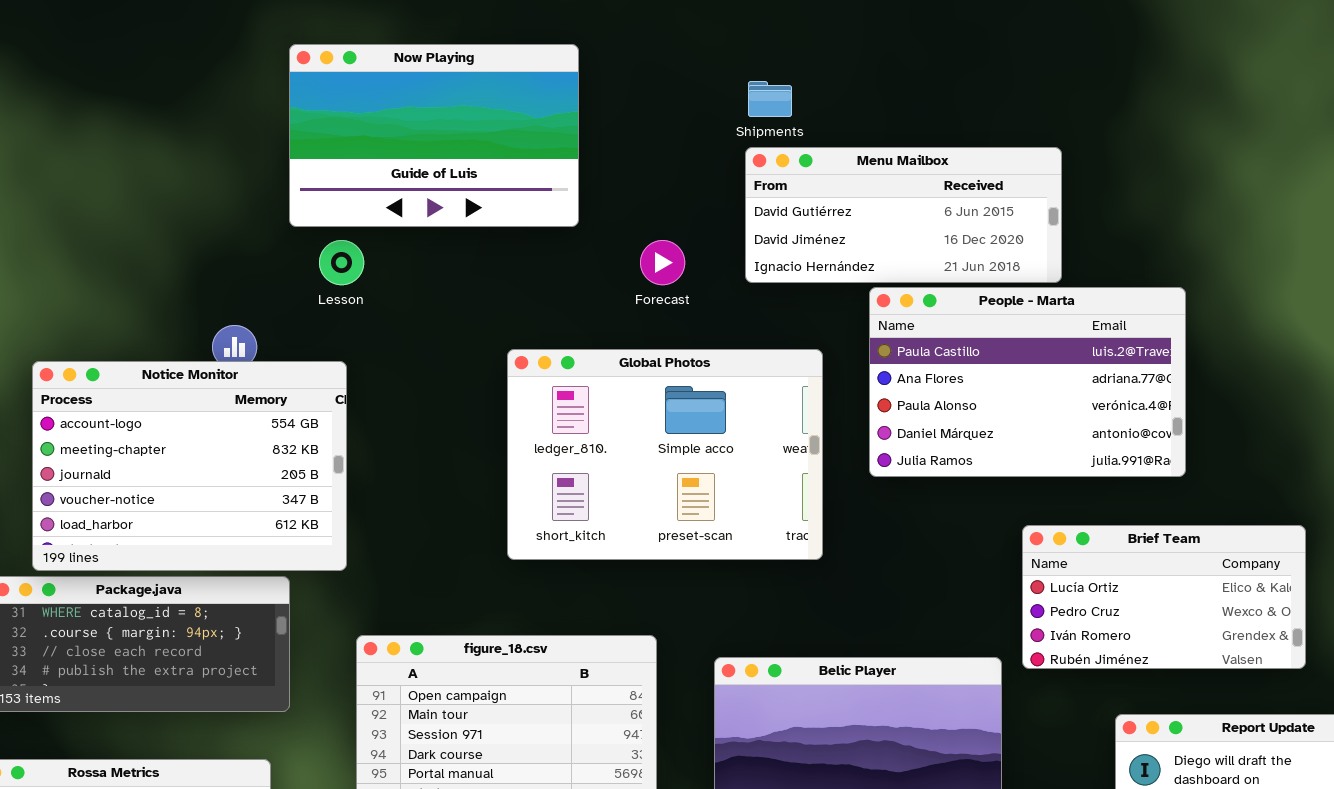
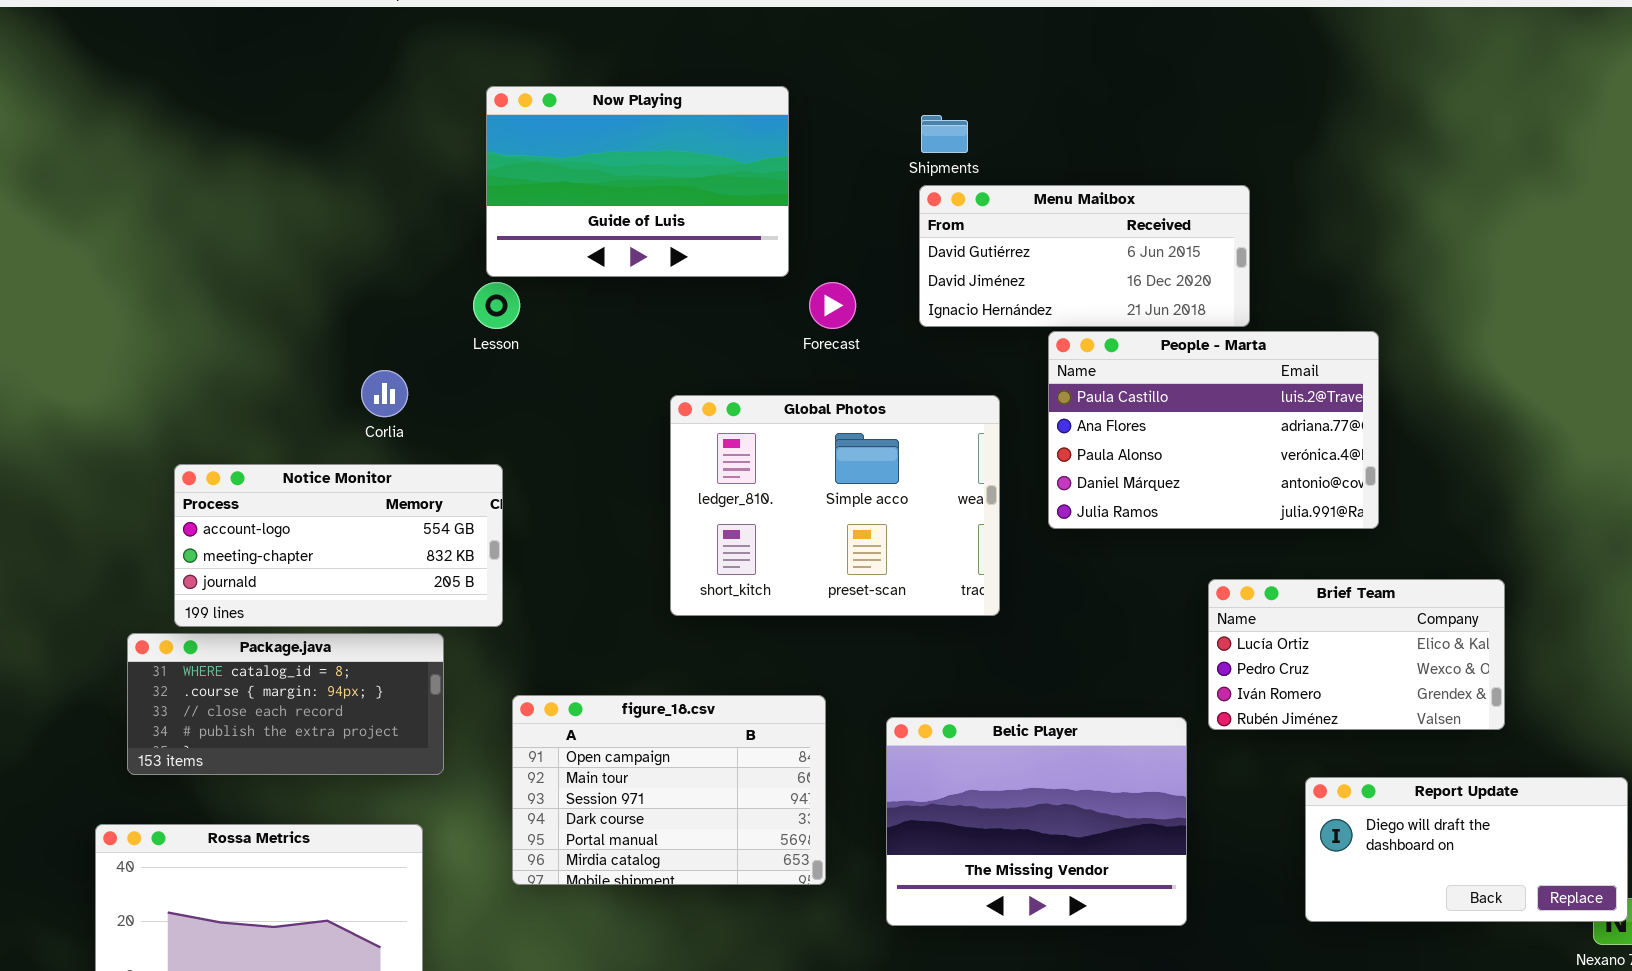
Now Playing: [289,44,579,227] -> [486,86,789,277], moved
Notice Monitor: [32,361,347,571] -> [174,464,503,627], resized

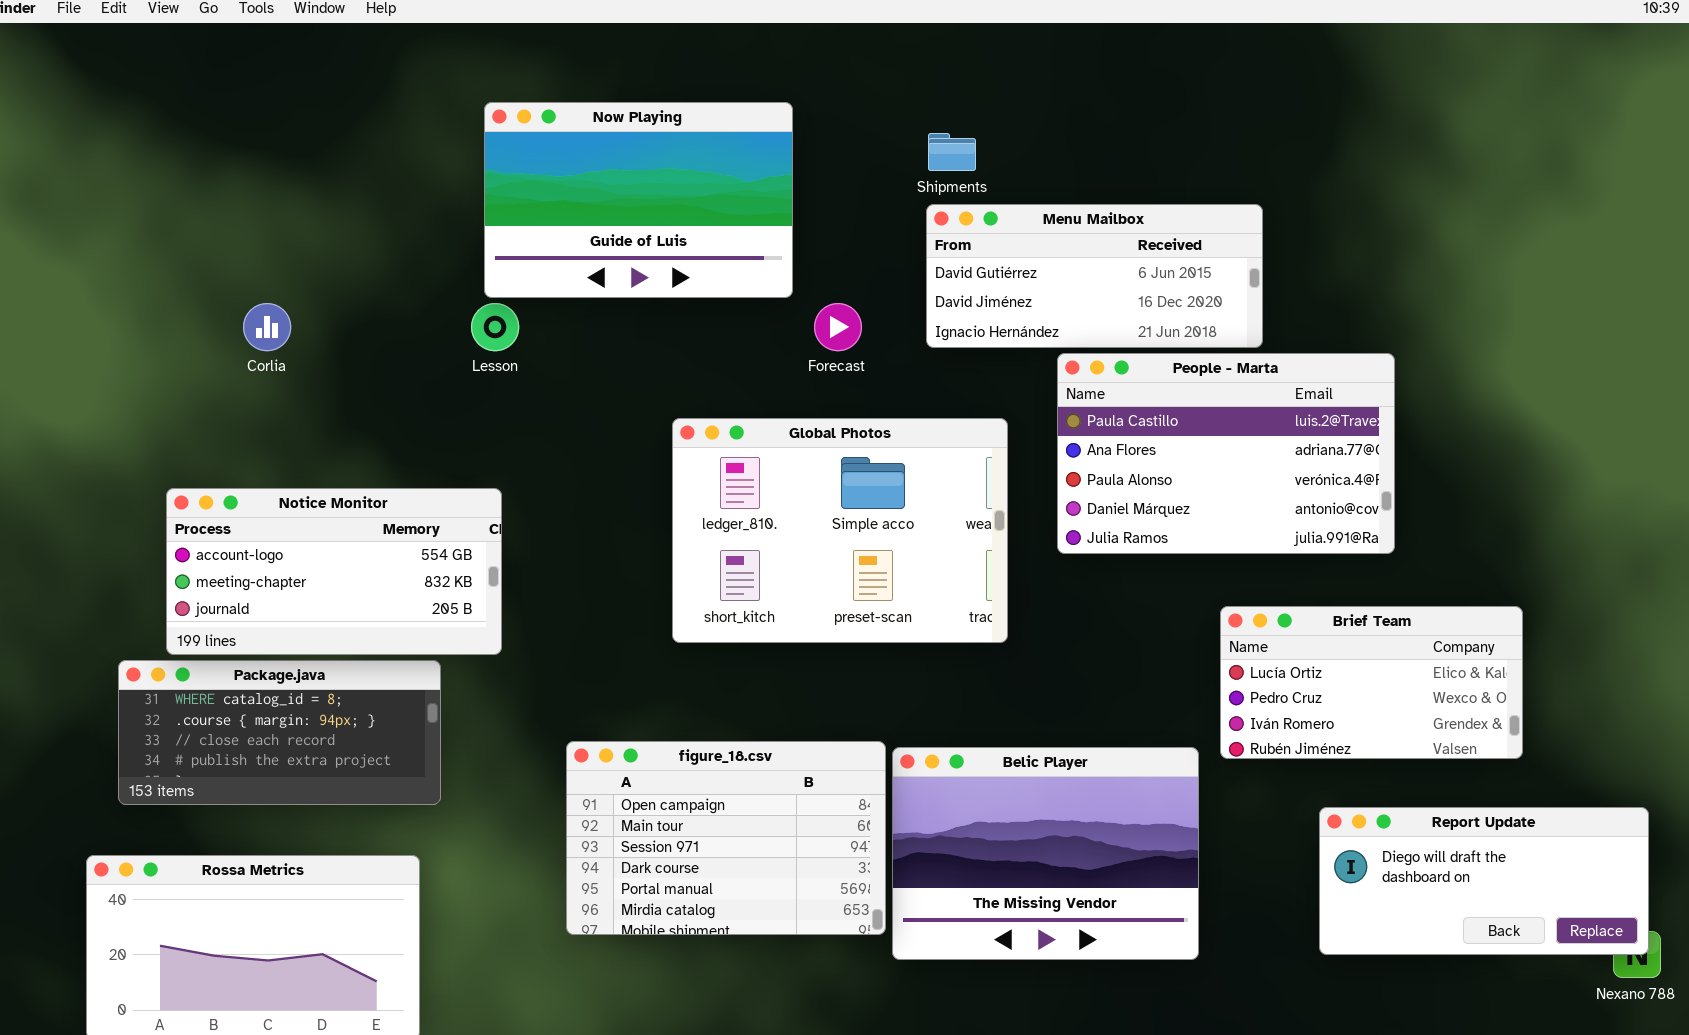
Corlia: [361,370,408,417] -> [243,303,291,351], moved
figure_18.csv: [512,695,826,885] -> [566,741,886,935], moved

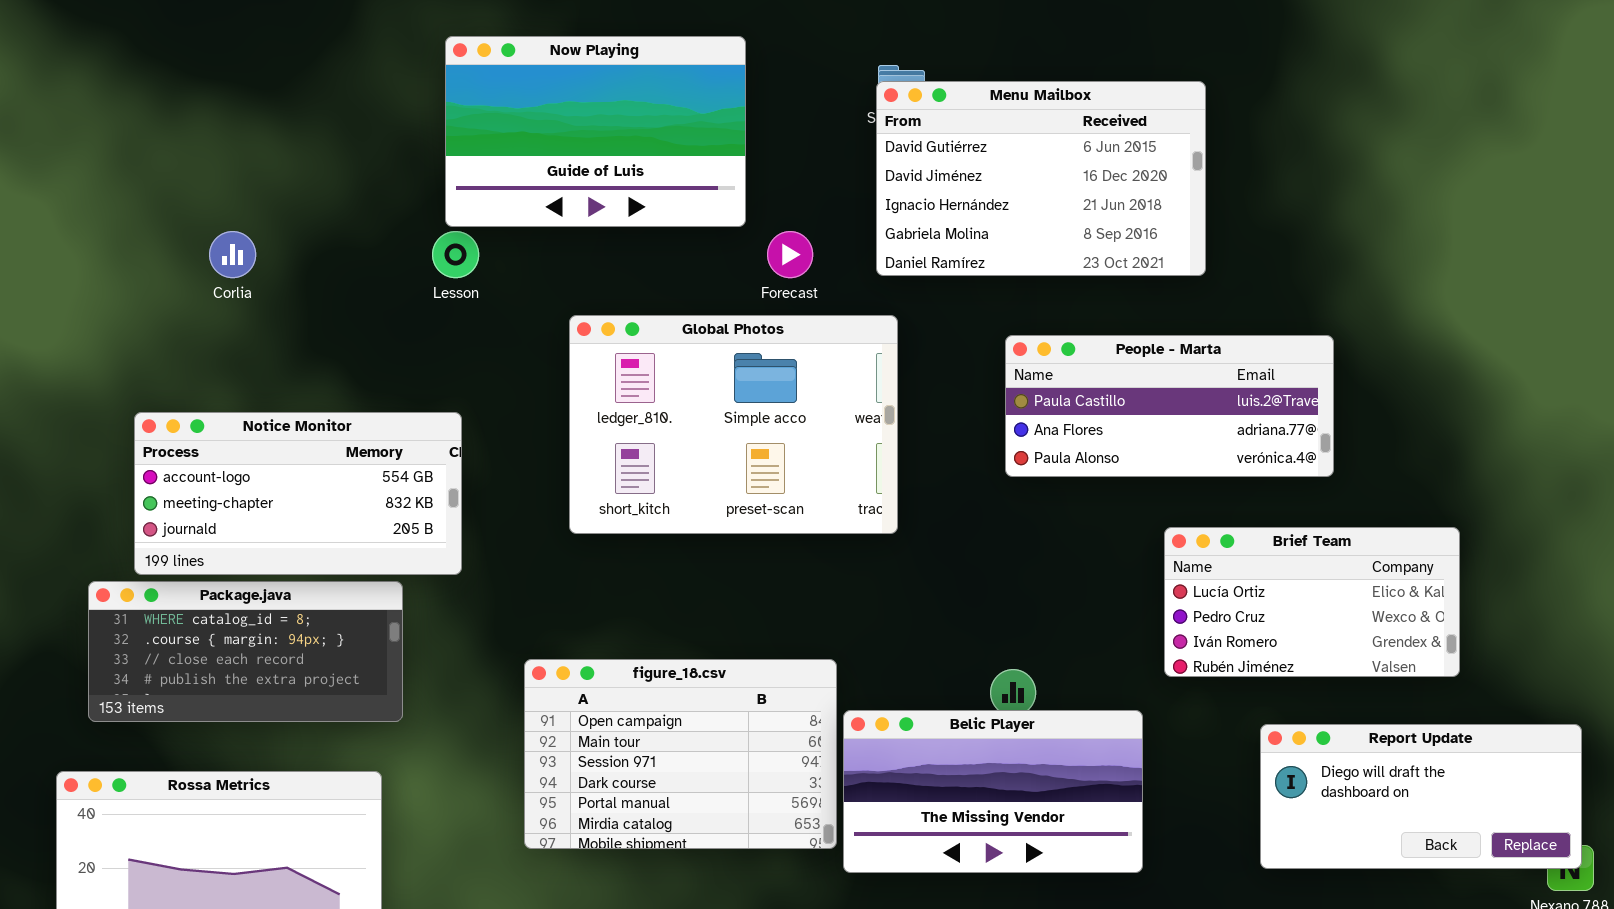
Menu Mailbox: [926,204,1263,348] -> [876,81,1206,276], resized
People - Marta: [1057,353,1395,554] -> [1005,335,1334,477], resized
Global Photos: [672,418,1008,643] -> [569,315,898,534], moved
Belic Player: [892,747,1199,960] -> [843,710,1143,873], resized

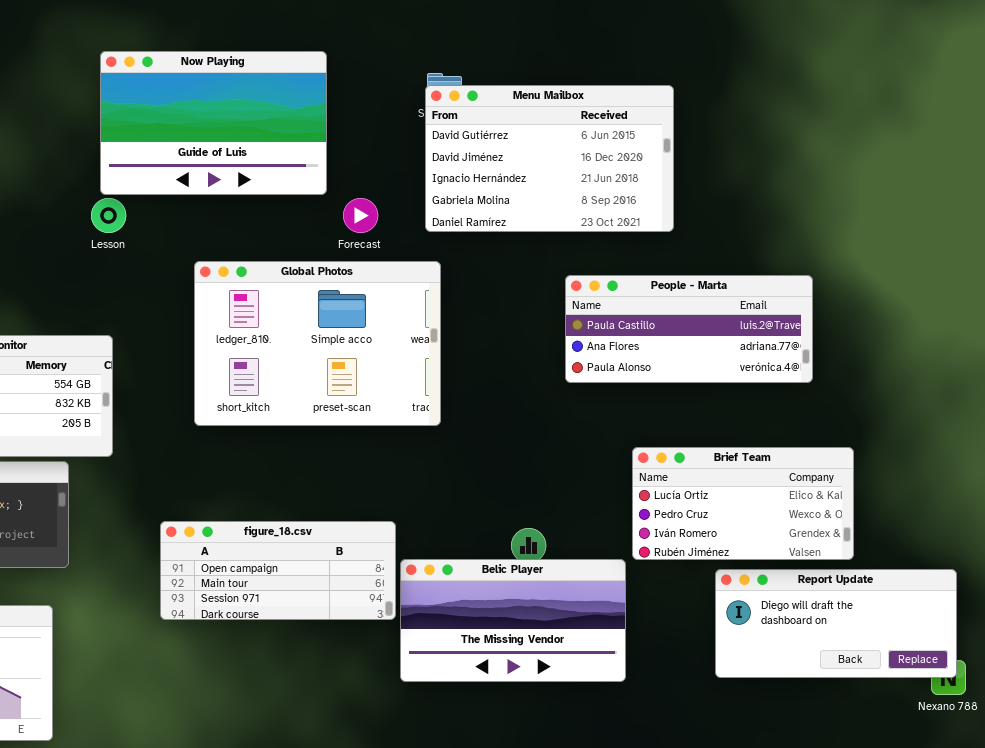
People - Marta: [1005,335,1334,477] -> [565,275,813,383], moved
Brief Team: [1164,527,1460,677] -> [632,447,854,560], moved
figure_18.csv: [524,659,837,849] -> [160,521,396,620], resized

